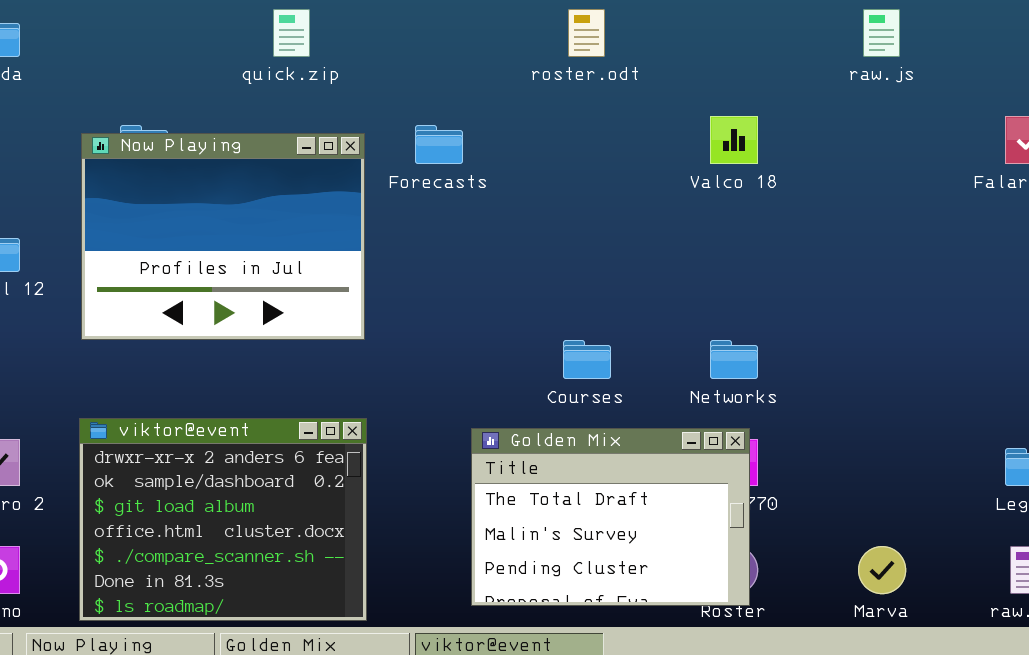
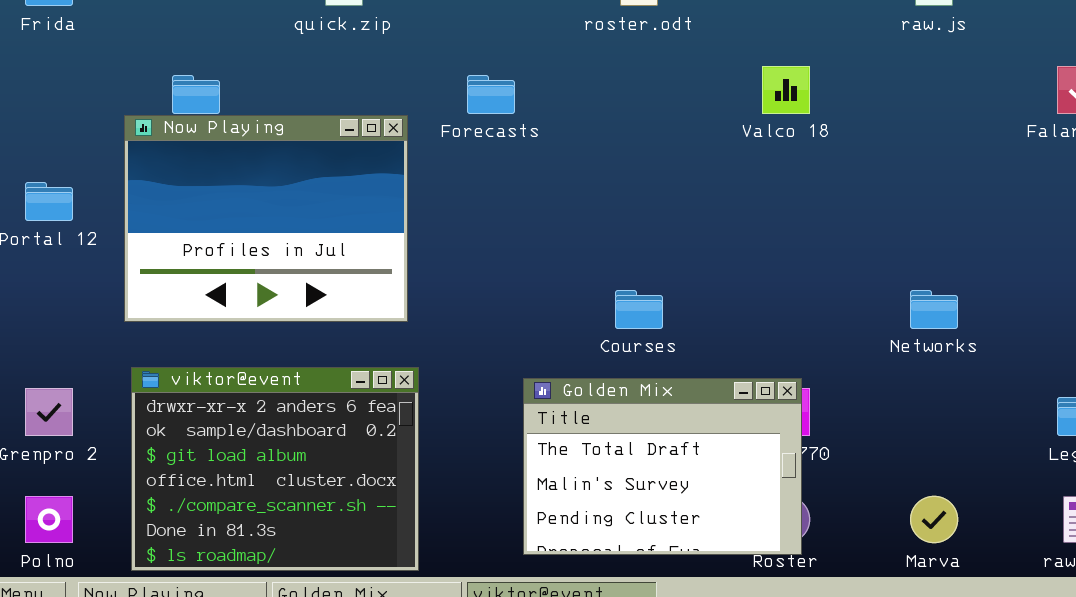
Now Playing: [81,133,365,340] -> [124,115,408,322], moved
Networks: [710,340,758,379] -> [910,290,958,329], moved

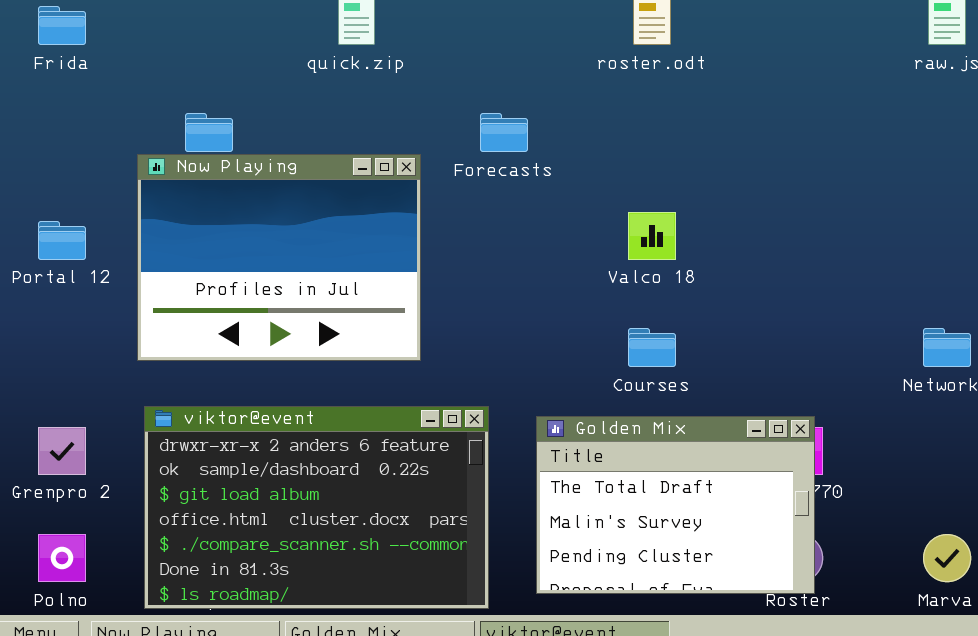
Valco 18: [762,66,810,114] -> [628,212,676,260], moved
viktor@event: [131,367,419,571] -> [144,406,489,609], resized

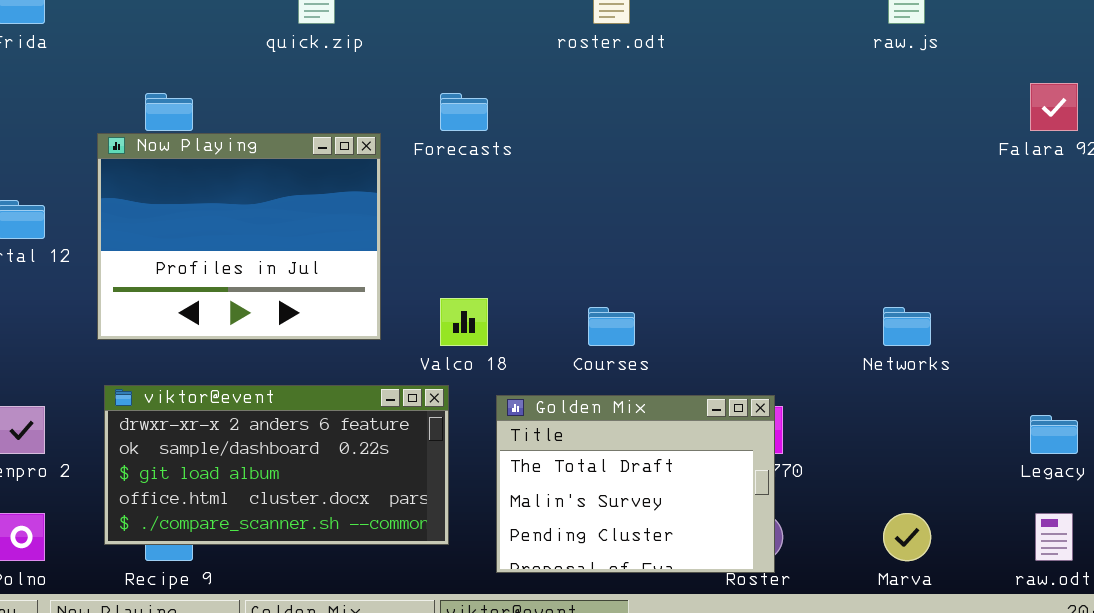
Valco 18: [628,212,676,260] -> [440,298,488,346], moved
viktor@event: [144,406,489,609] -> [104,385,449,545], resized

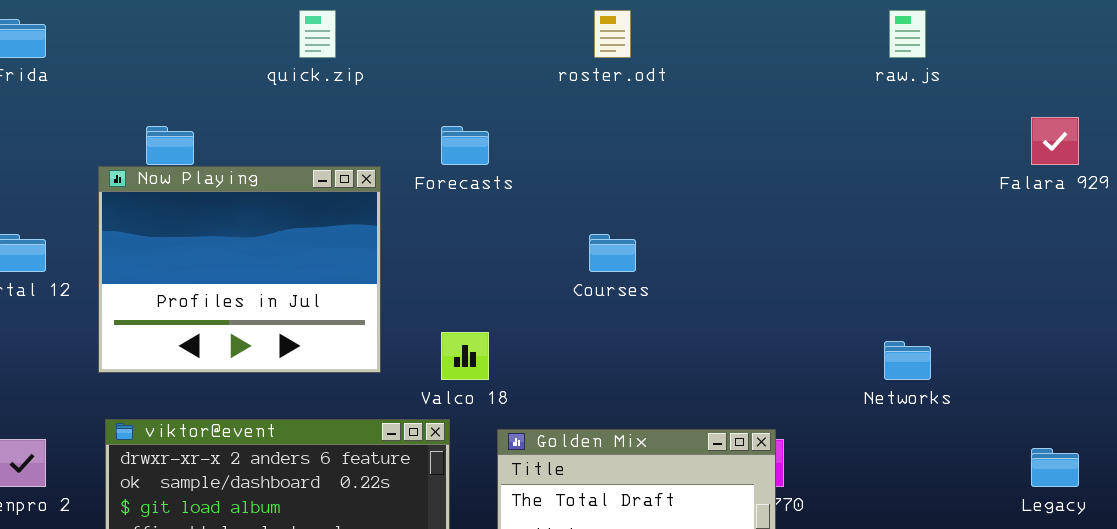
Courses: [588,307,635,346] -> [589,234,636,272], moved

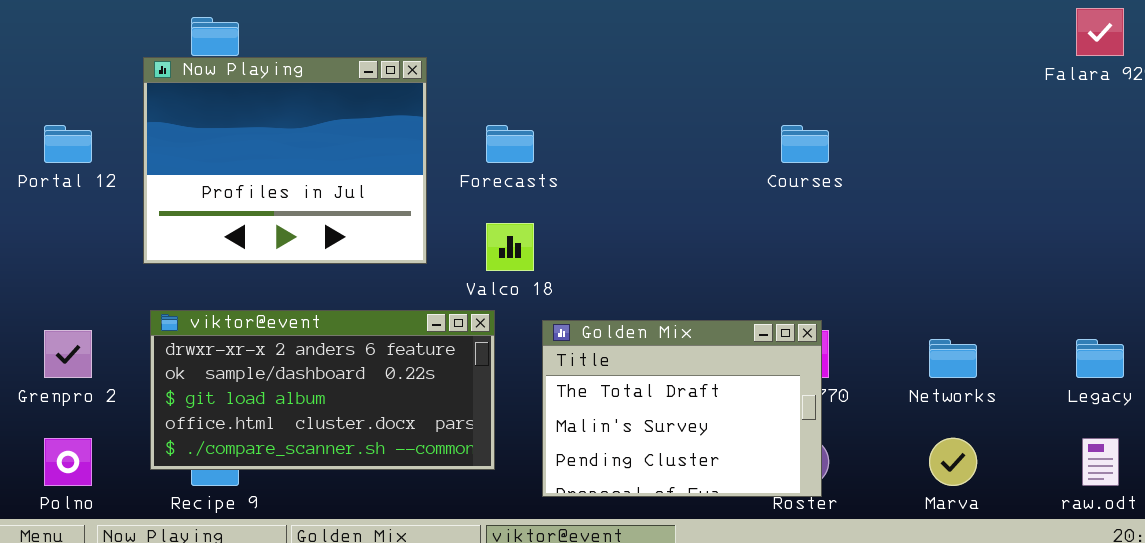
Forecasts: [441,126,489,165] -> [486,125,534,163], moved
Courses: [589,234,636,272] -> [781,125,829,163], moved
Networks: [884,341,931,380] -> [929,339,977,378], moved

